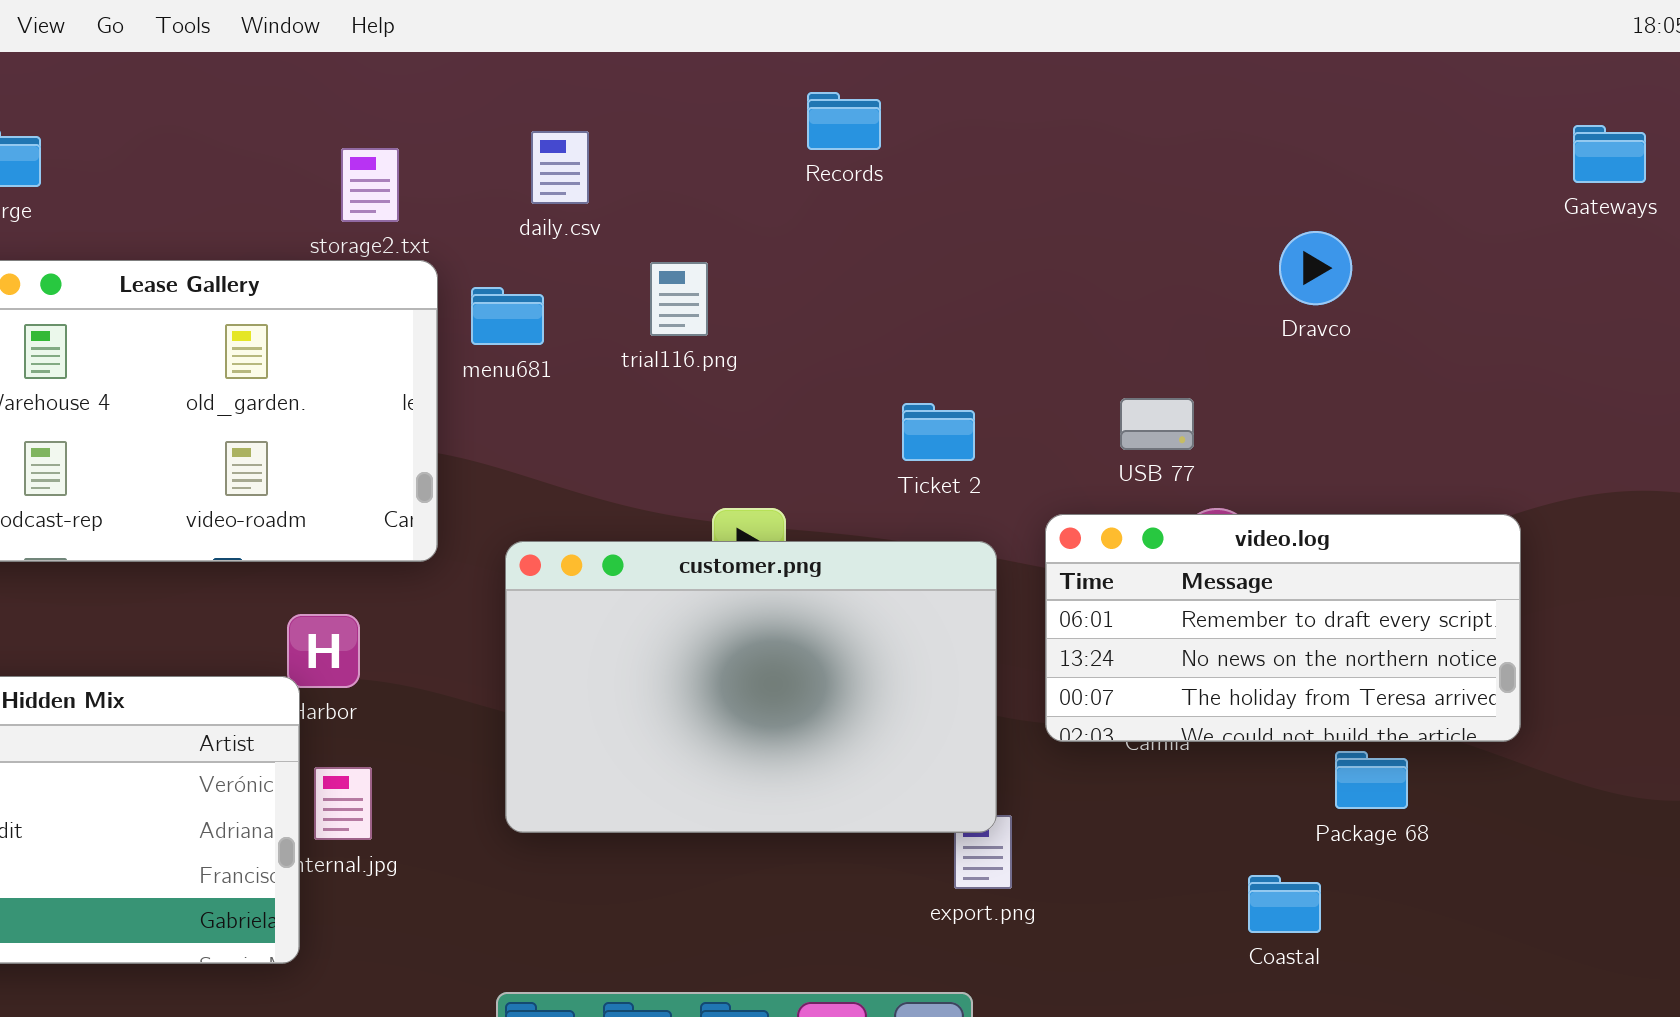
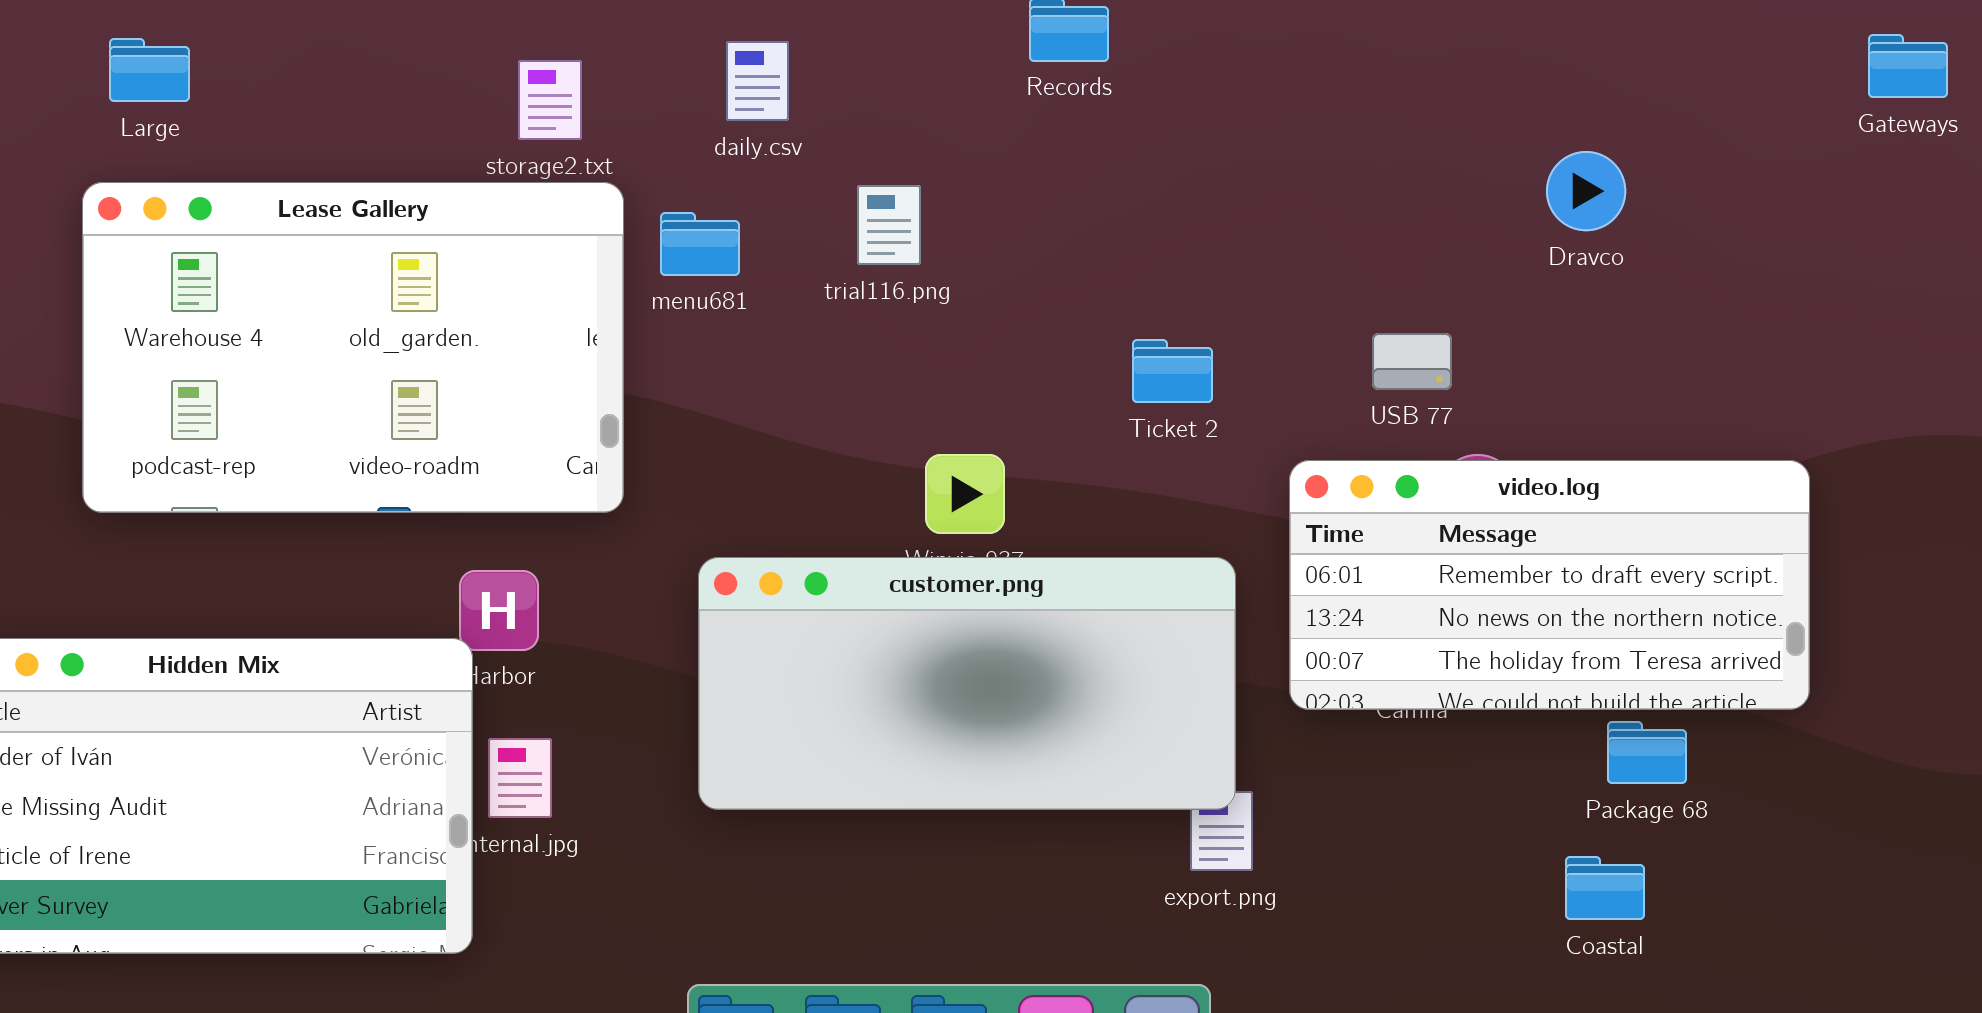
customer.png: [505,541,997,833] -> [698,557,1236,810], resized
Coastal: [1248,875,1321,933] -> [1565,856,1645,920], moved

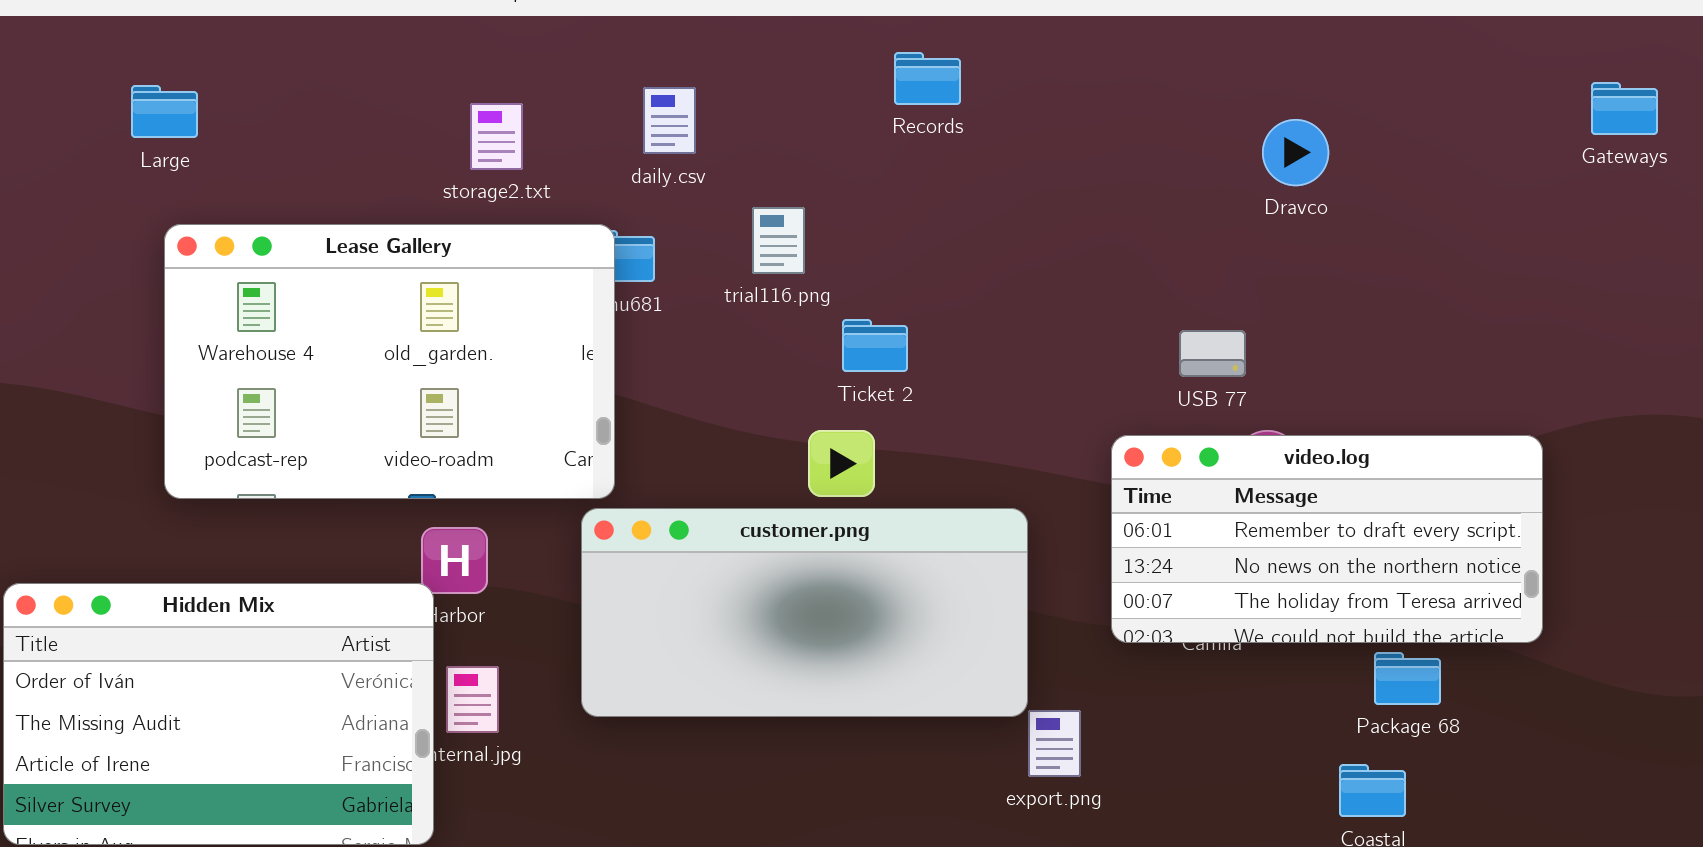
Dravco: [1546,151,1626,231] -> [1262,119,1329,186], moved
Lease Gallery: [82,182,624,513] -> [164,224,615,499], moved
Ticket 2: [1132,339,1213,403] -> [842,319,908,372], moved
customer.png: [698,557,1236,810] -> [581,508,1028,717], moved

